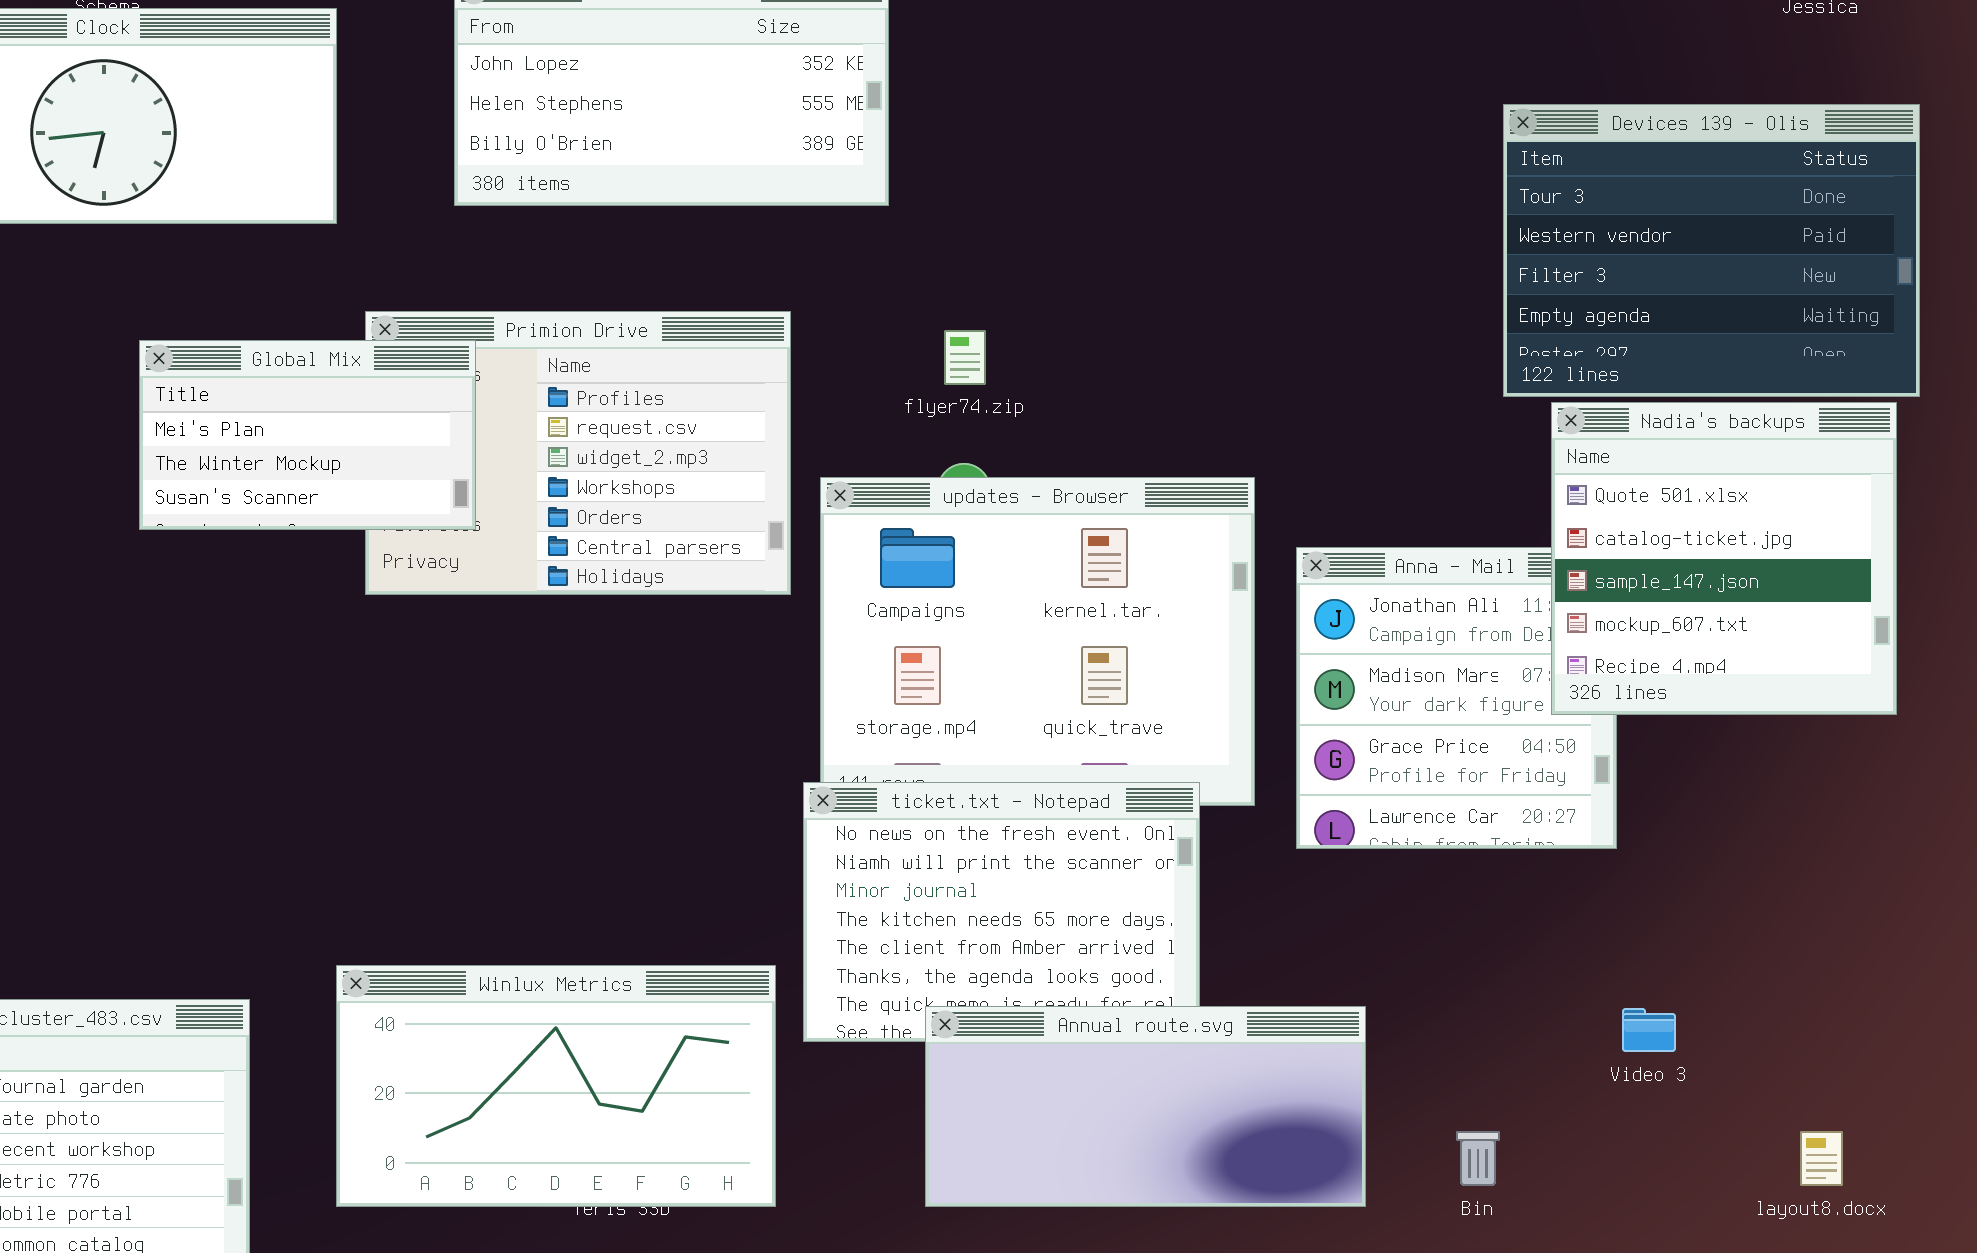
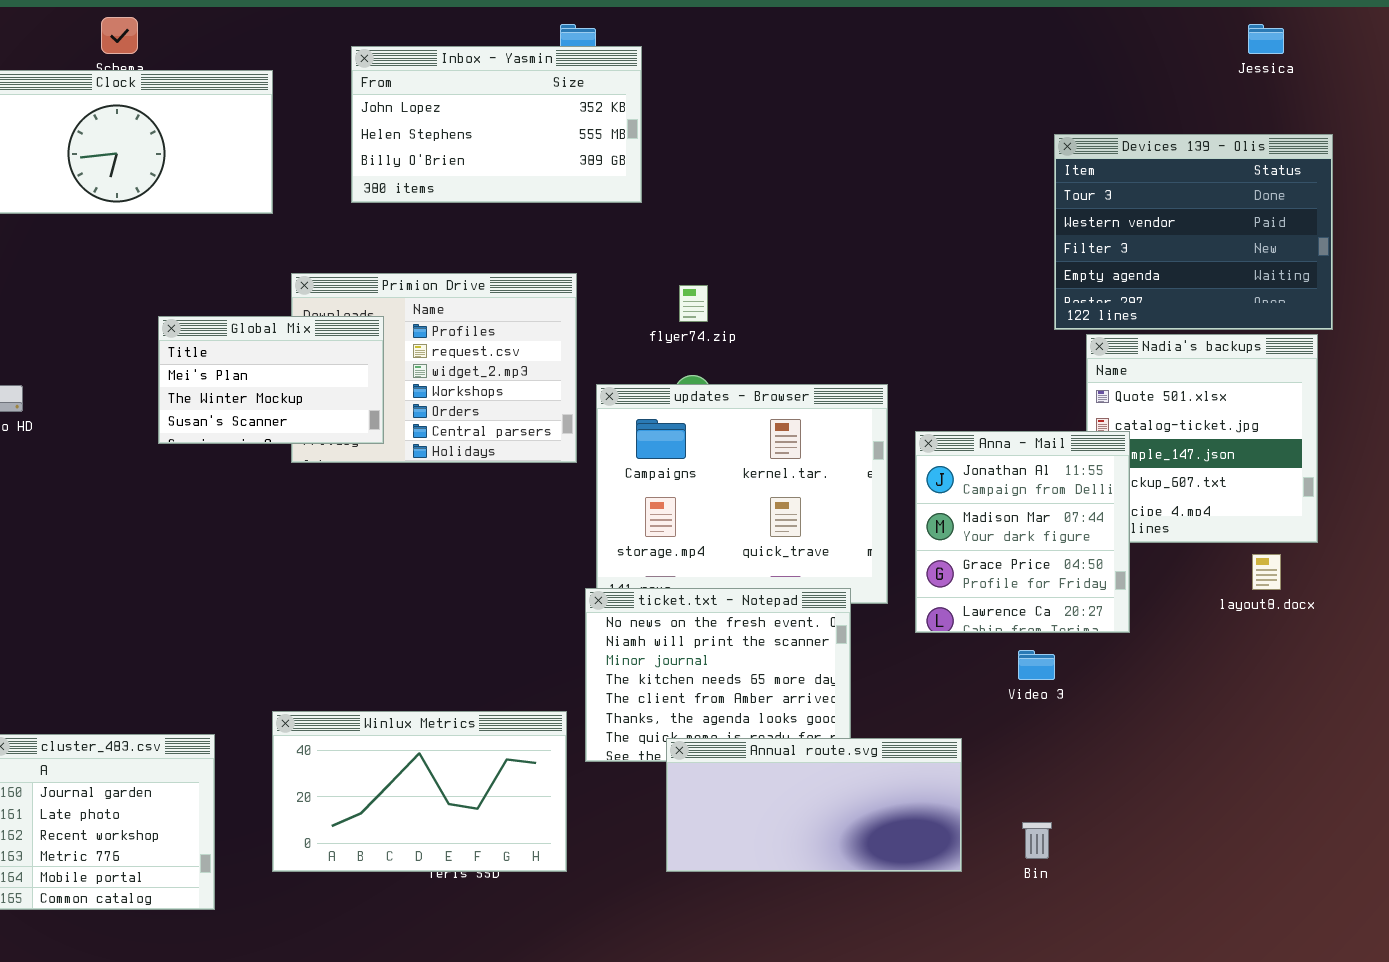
Global Mix: [139,340,476,530] -> [158,316,384,444], moved
Anna - Mail: [1296,547,1617,849] -> [915,431,1130,633], raised
Video 3: [1622,1008,1676,1052] -> [1018,650,1055,680], moved
layout8.docx: [1800,1131,1843,1186] -> [1252,554,1281,590], moved

